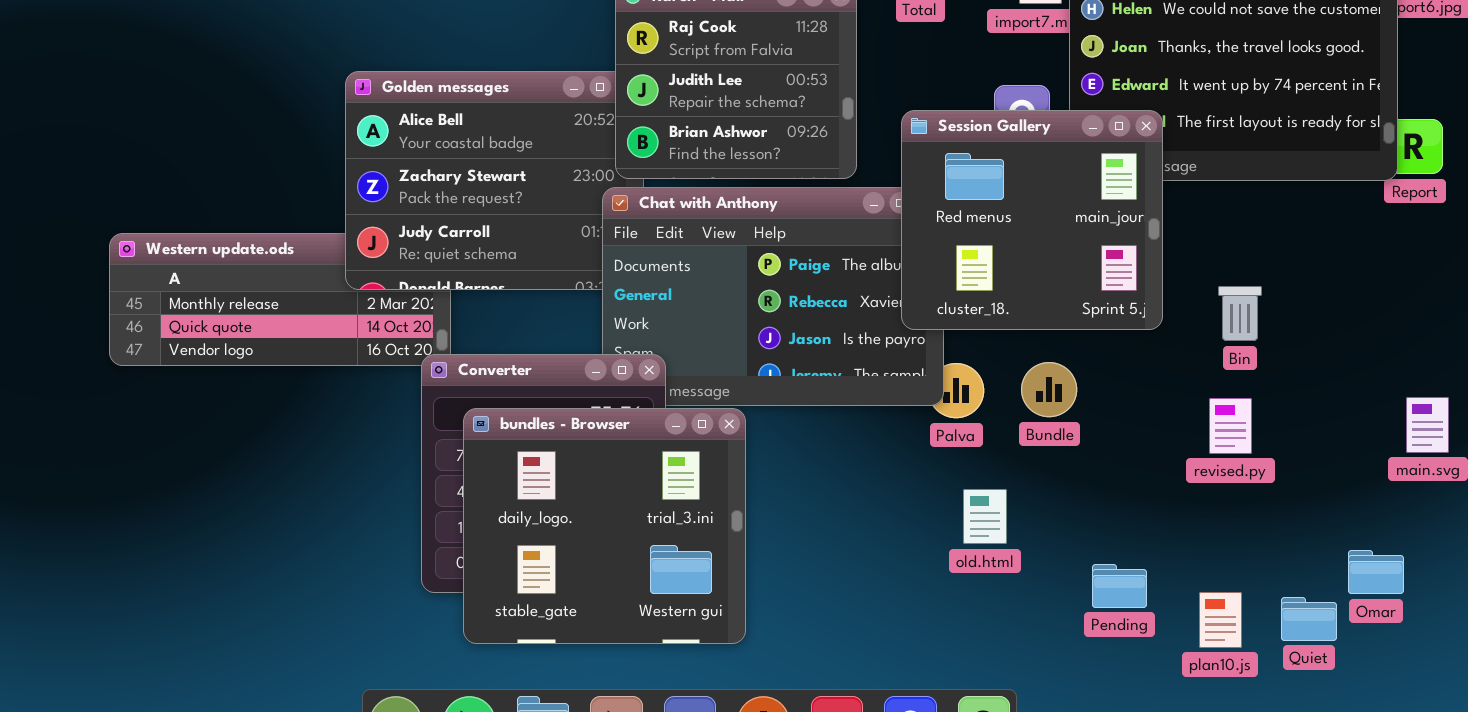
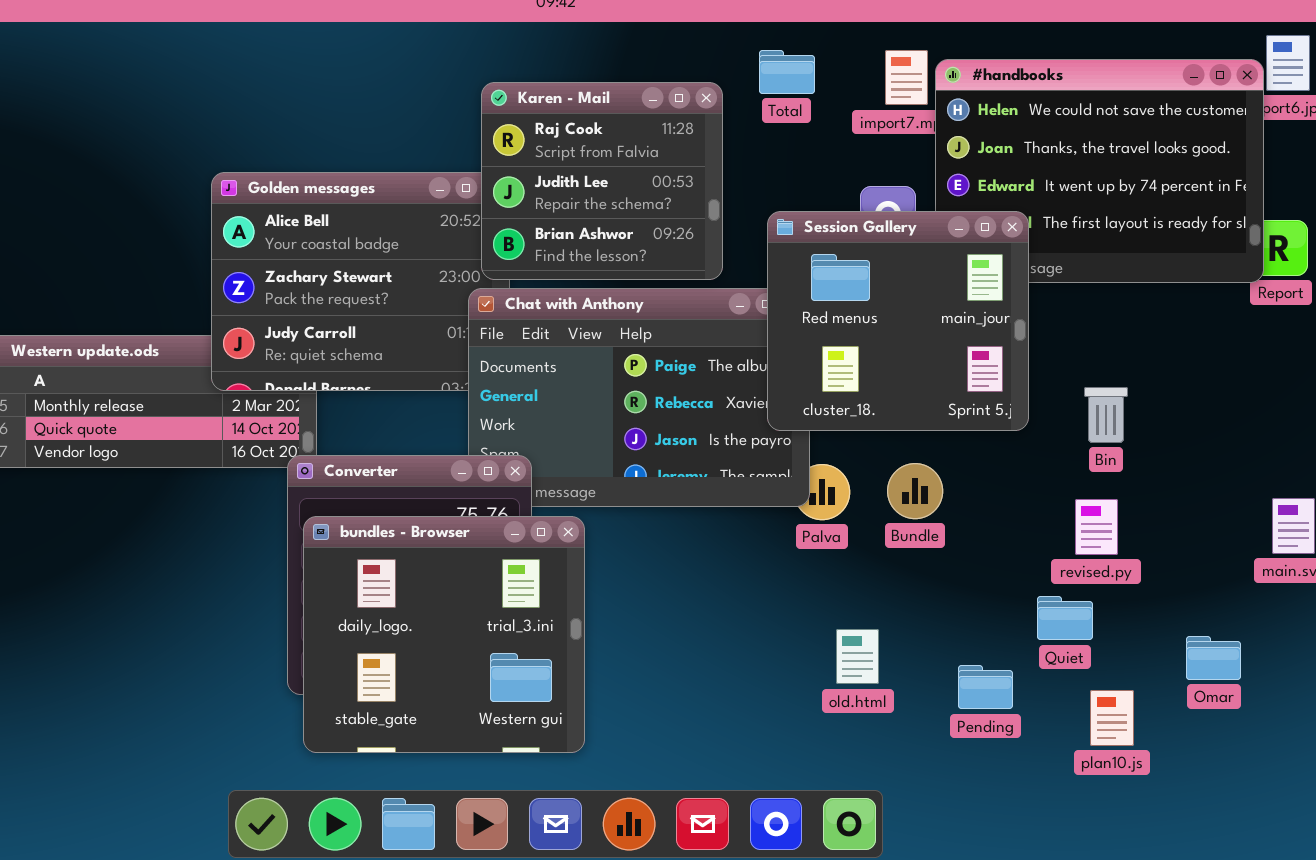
bundles - Browser: [463,408,746,644] -> [303,516,585,753], moved
old.html: [963,489,1007,544] -> [836,629,879,684], moved
Omar: [1348,550,1404,594] -> [1186,636,1241,680], moved
plan10.js: [1199,592,1242,648] -> [1090,690,1134,746], moved
Quiet: [1281,597,1337,641] -> [1037,596,1093,640], moved

